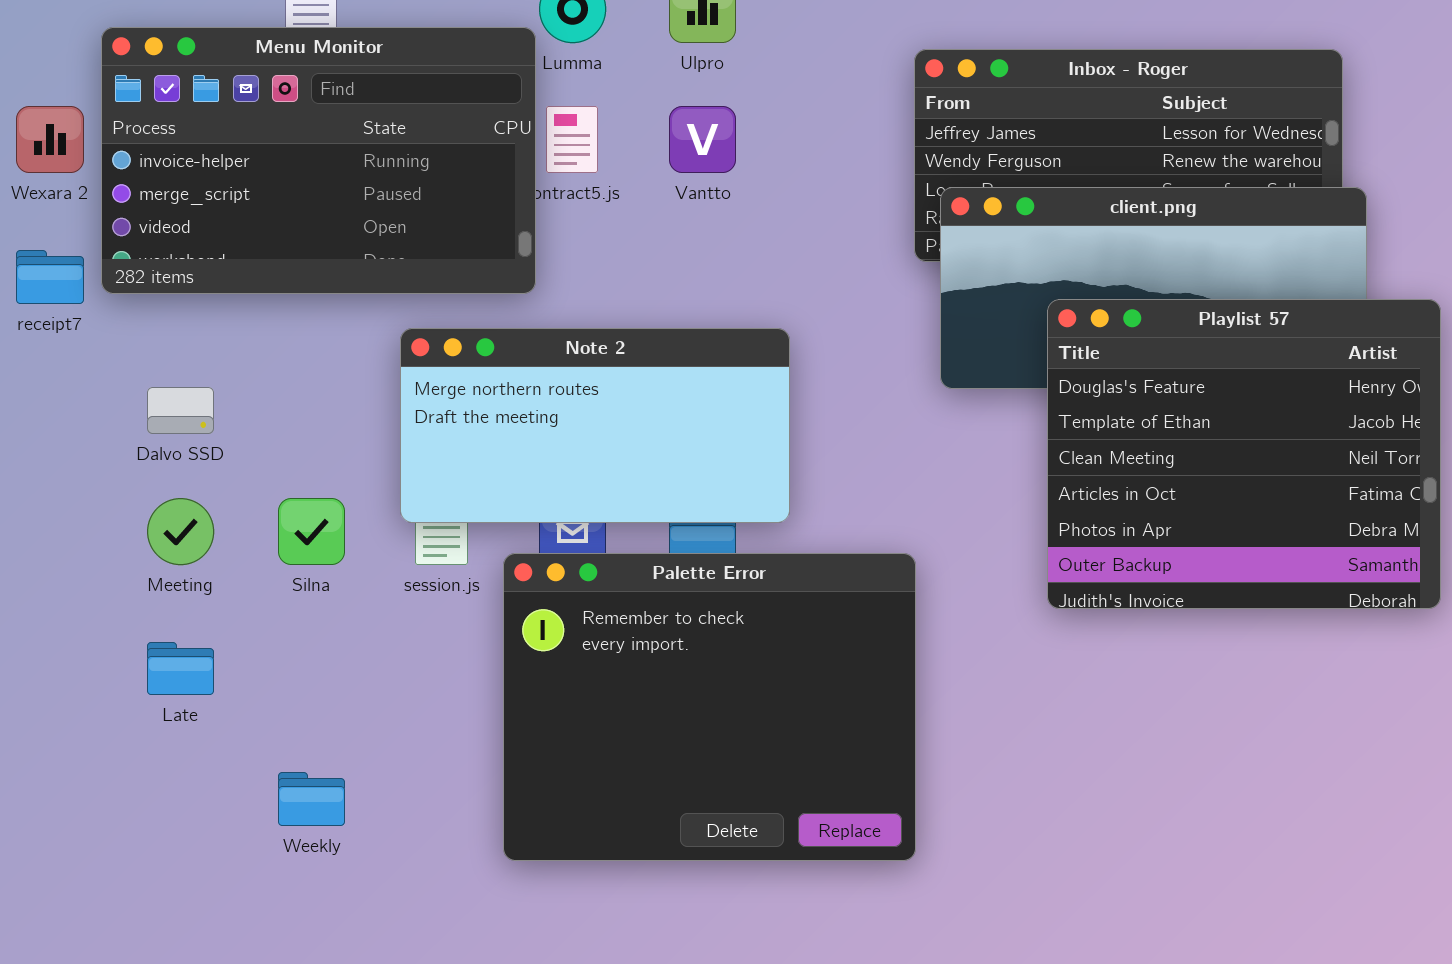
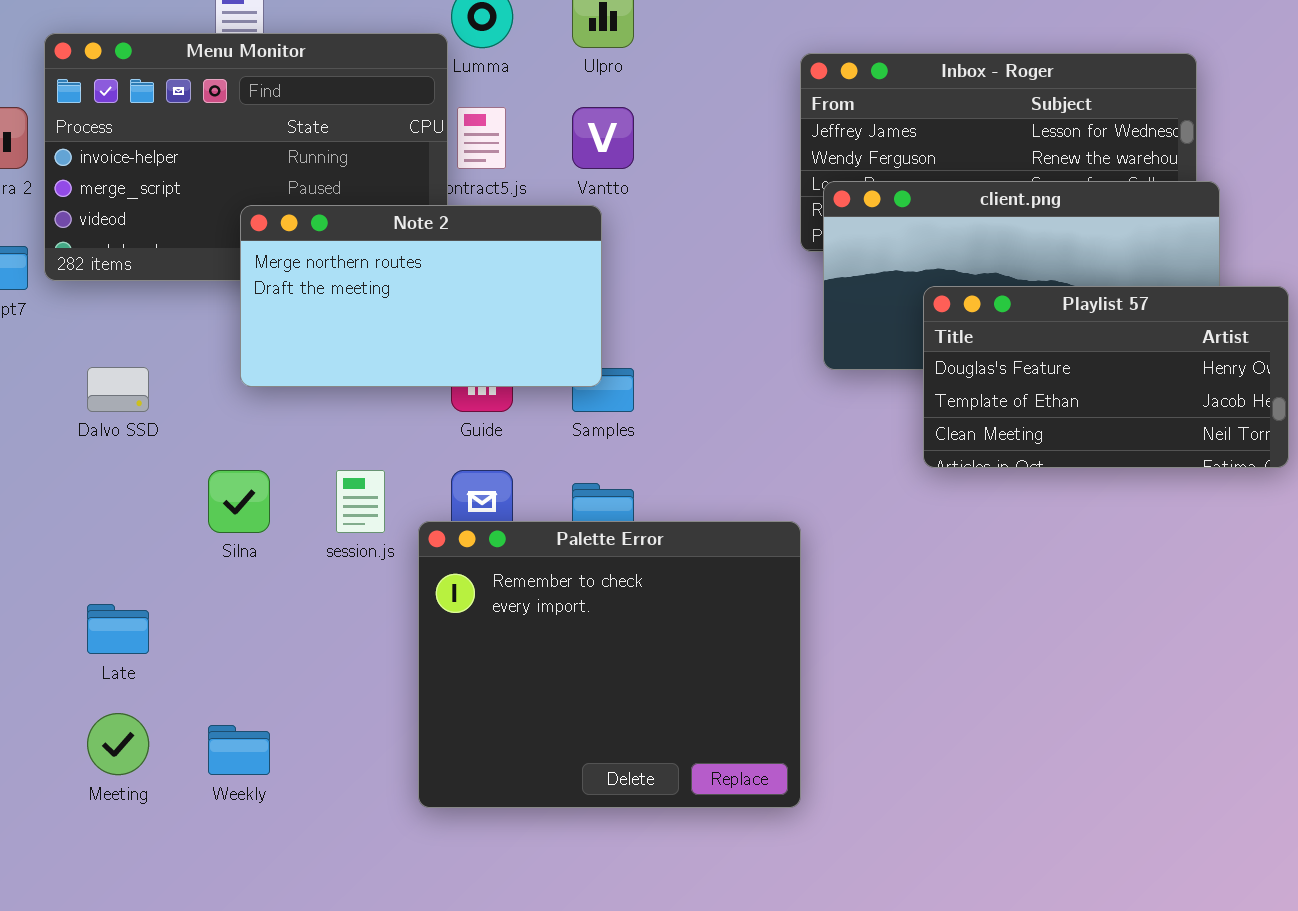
Playlist 57: [1047,299,1441,609] -> [923,286,1289,468], resized
Note 2: [400,328,790,523] -> [240,205,602,387], moved
Meeting: [147,498,214,565] -> [87,713,149,775], moved

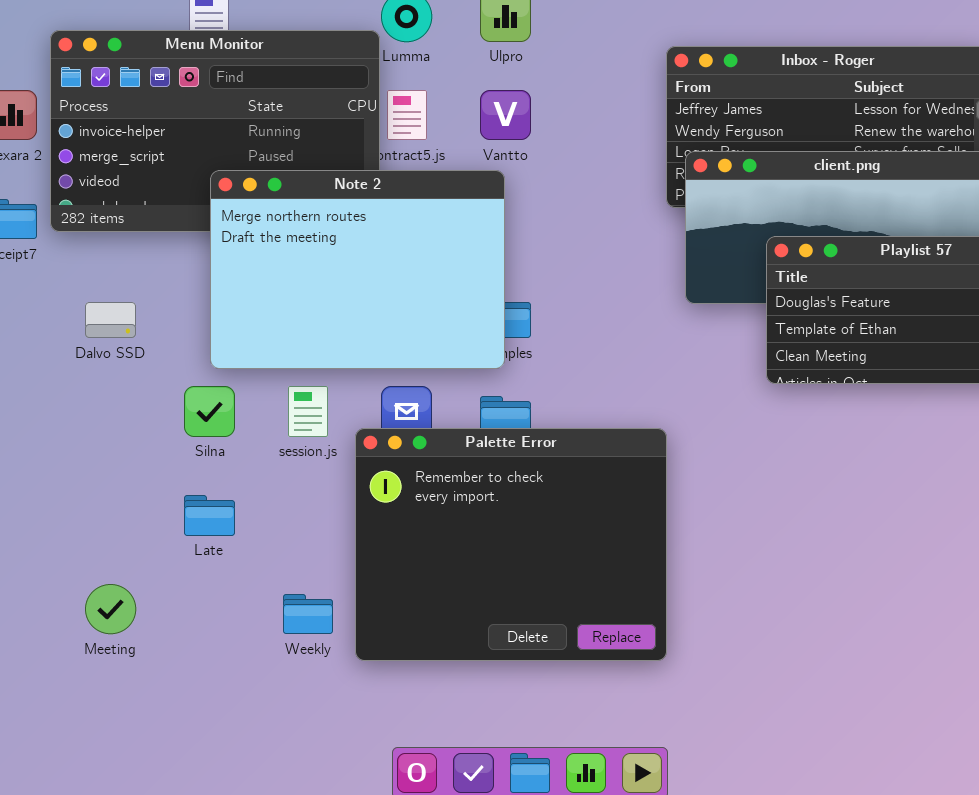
Note 2: [240,205,602,387] -> [210,170,505,369], resized
Late: [87,604,149,654] -> [184,495,235,536], moved
Weekly: [208,725,270,775] -> [283,594,333,634], moved

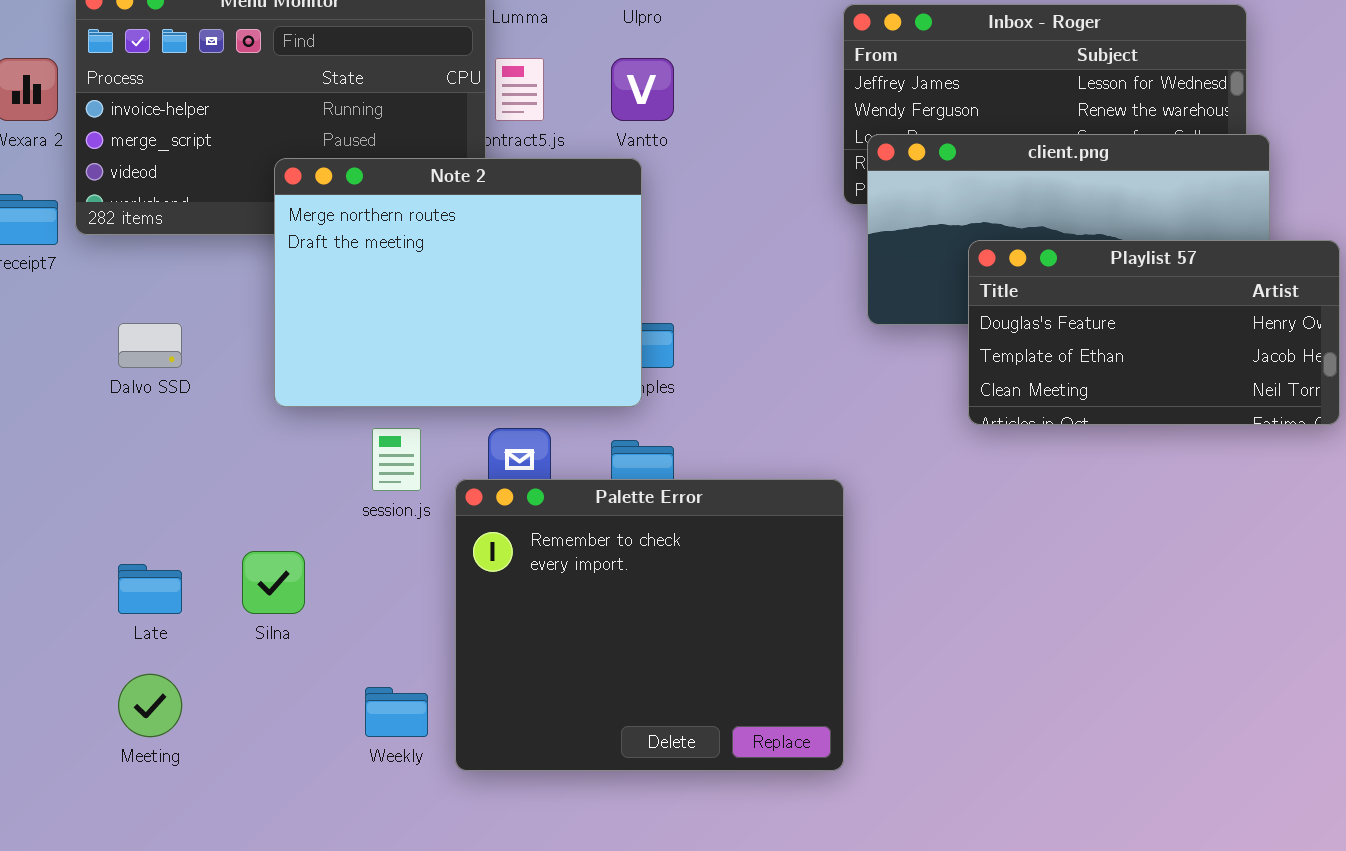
Silna: [184,386,235,437] -> [242,551,305,614], moved
Late: [184,495,235,536] -> [118,564,182,614], moved

